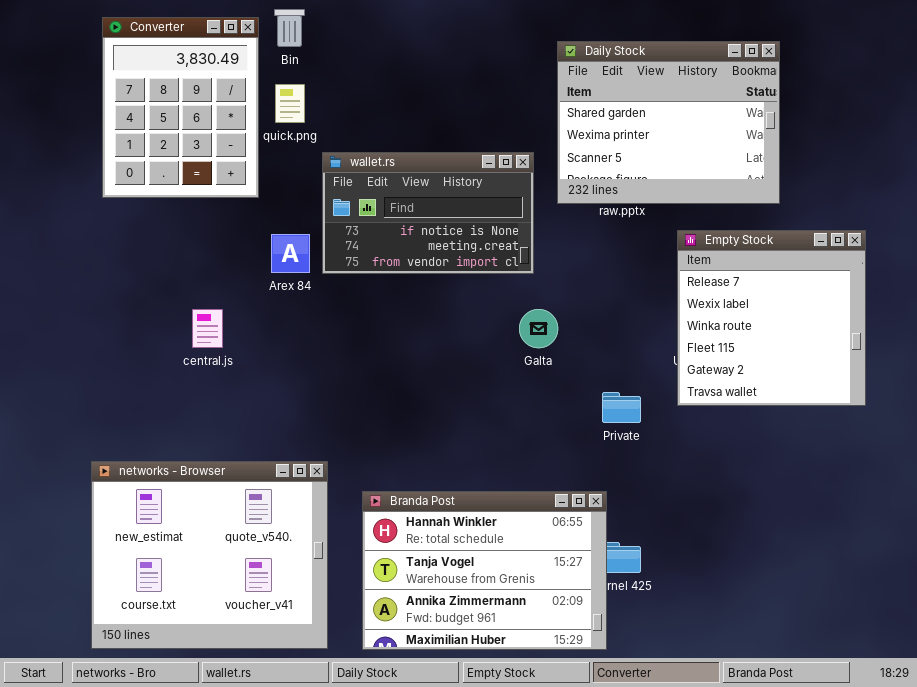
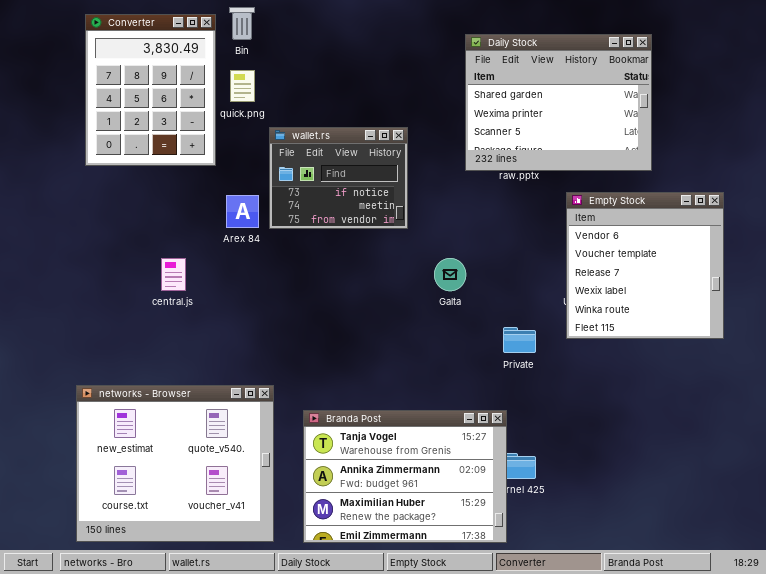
wallet.rs: [322,152,534,274] -> [269,127,408,229], resized
Empty Stock: [677,230,866,406] -> [566,192,724,339], scrolled up 2 rows
Branda Post: [362,491,607,650] -> [303,410,507,543], scrolled down 1 row

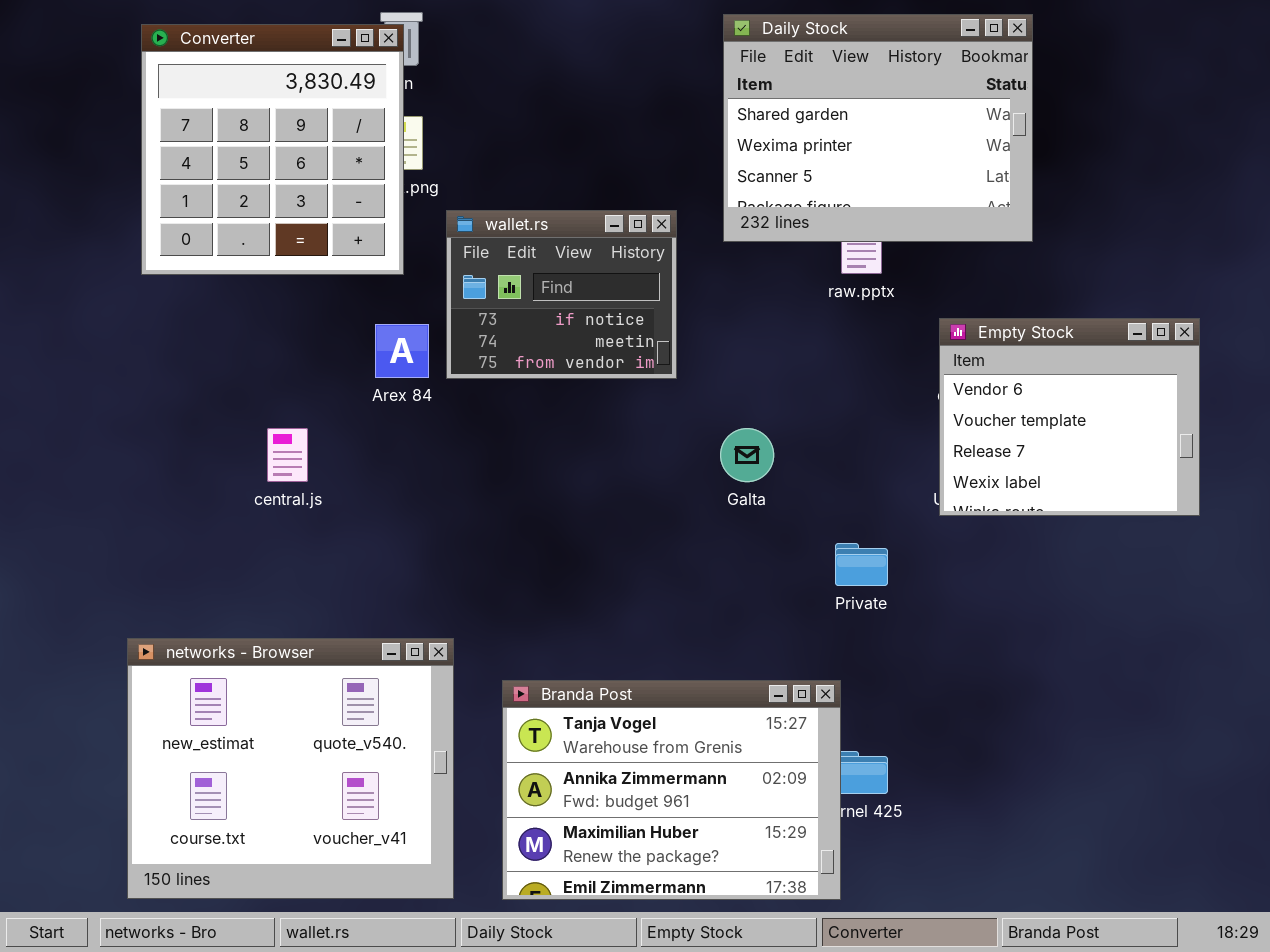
Converter: [85,14,216,166] -> [141,24,404,275], resized
Daily Stock: [465,34,652,171] -> [723,14,1033,242], moved
Empty Stock: [566,192,724,339] -> [939,318,1200,516], resized

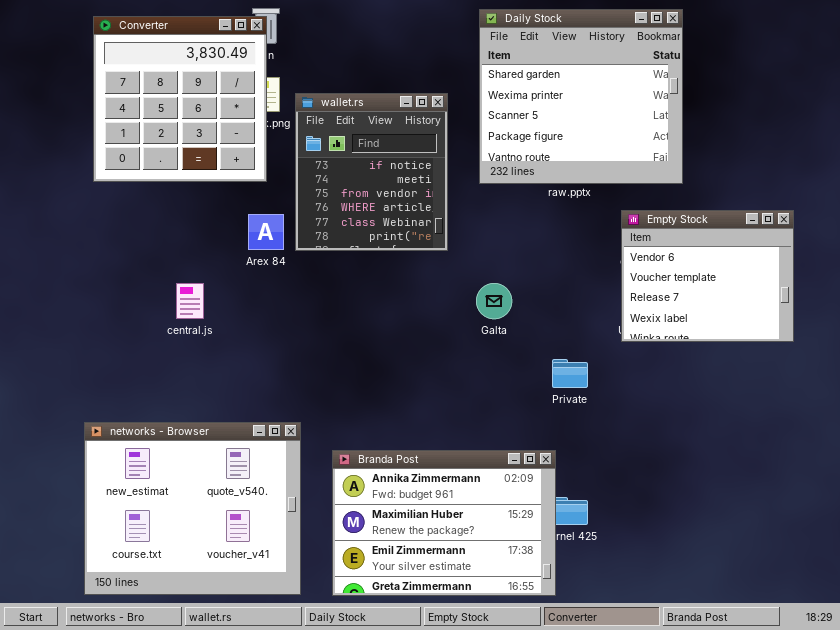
Daily Stock: [723,14,1033,242] -> [479,9,683,184], resized
wallet.rs: [446,210,677,379] -> [295,93,448,251], resized
Branda Post: [502,680,841,900] -> [332,450,556,596], scrolled down 1 row

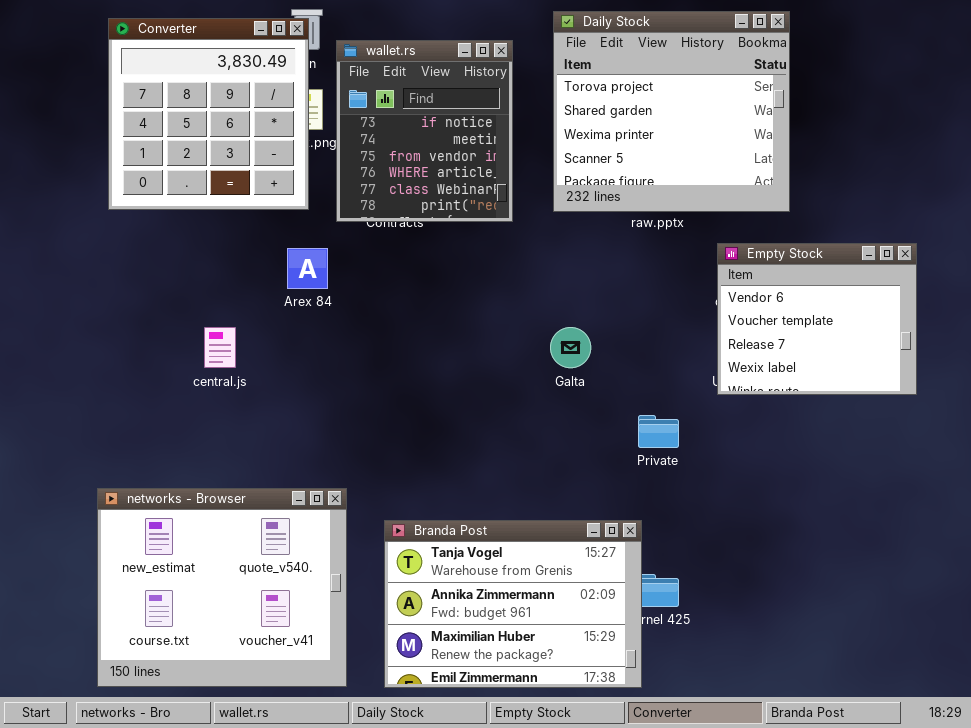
Daily Stock: [479,9,683,184] -> [553,11,790,212], scrolled up 1 row
wallet.rs: [295,93,448,251] -> [336,40,513,222], moved
Branda Post: [332,450,556,596] -> [384,520,642,688], scrolled up 1 row

